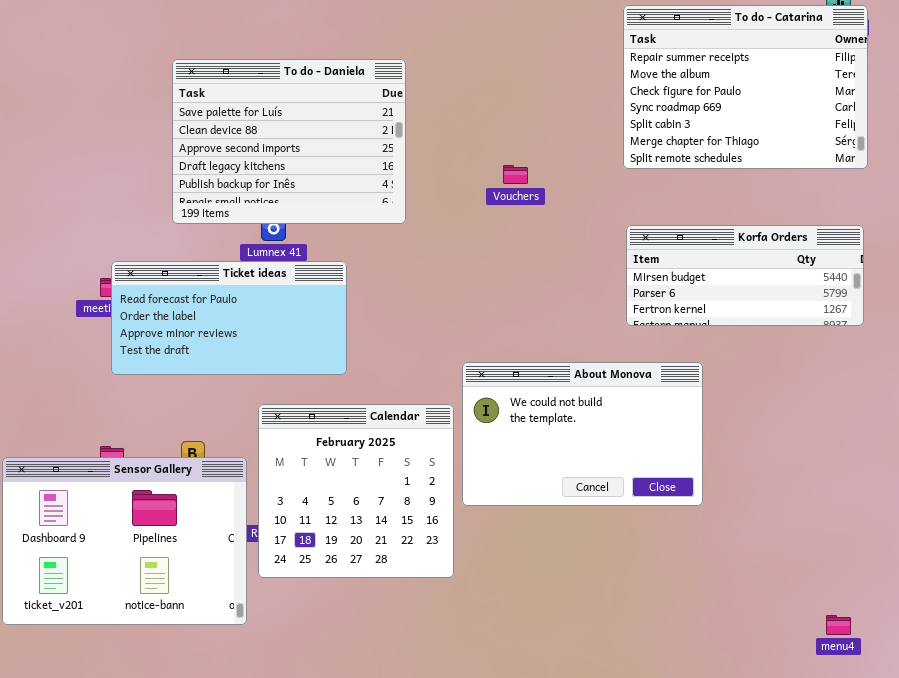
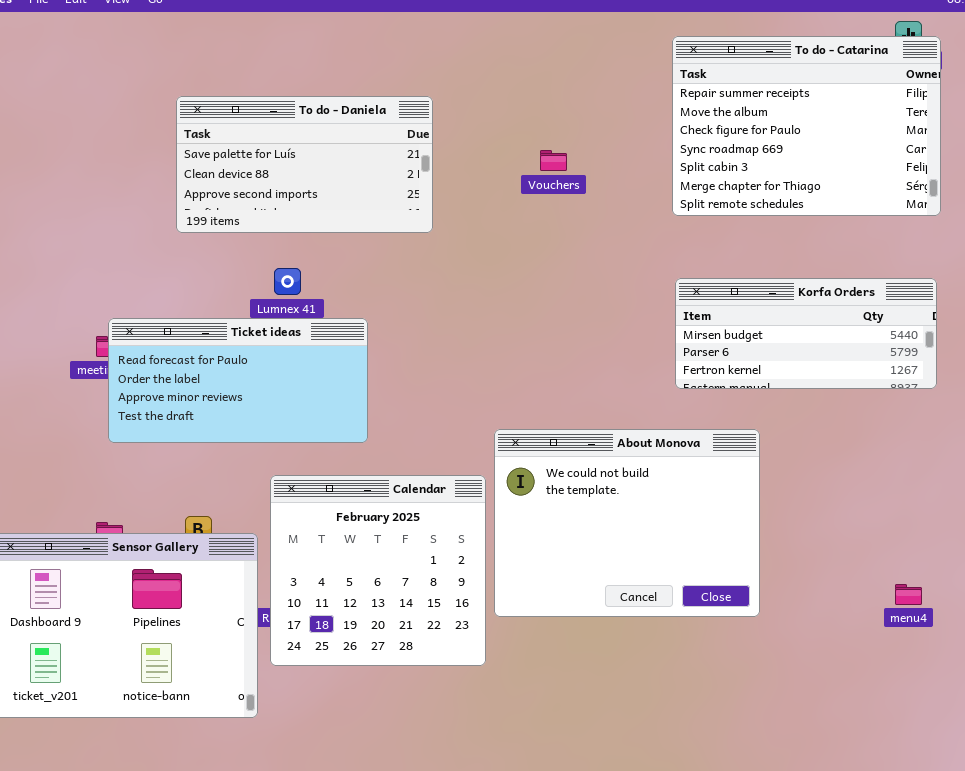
To do - Daniela: [172,59,406,224] -> [176,96,433,233], resized
Vouchers: [503,165,528,184] -> [540,150,567,171], moved
About Monova: [462,362,703,506] -> [494,429,760,617], resized
menu4: [826,615,851,635] -> [895,584,922,605], moved

